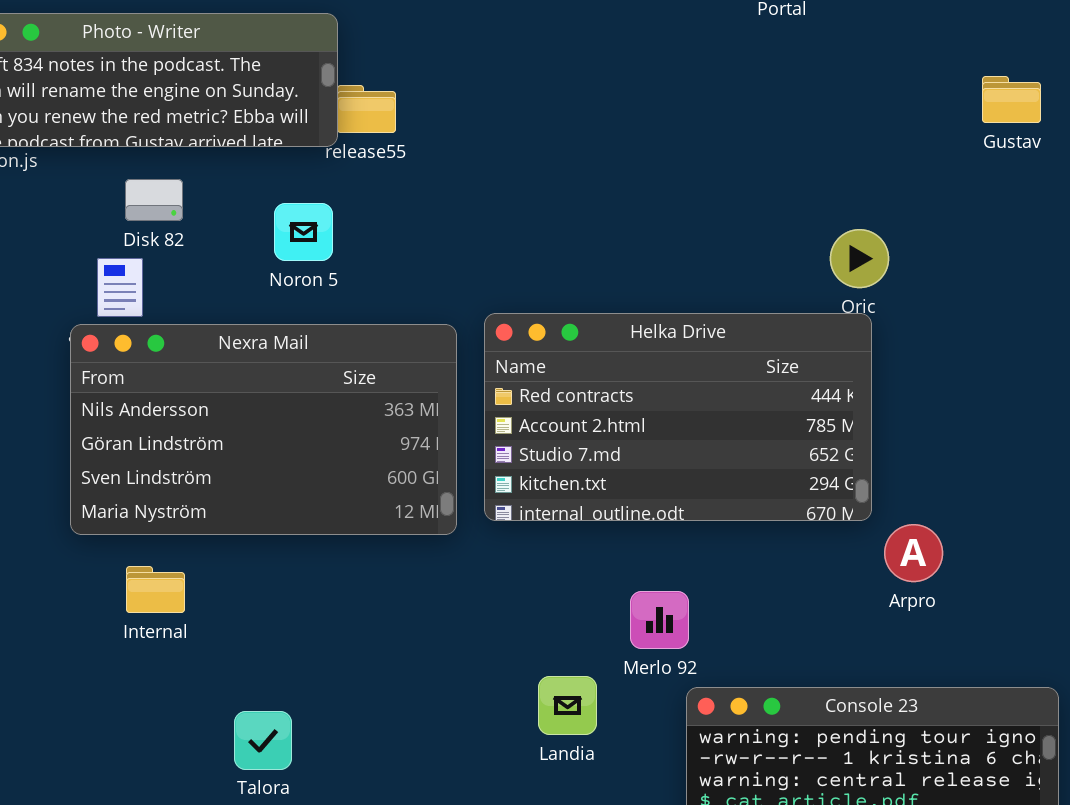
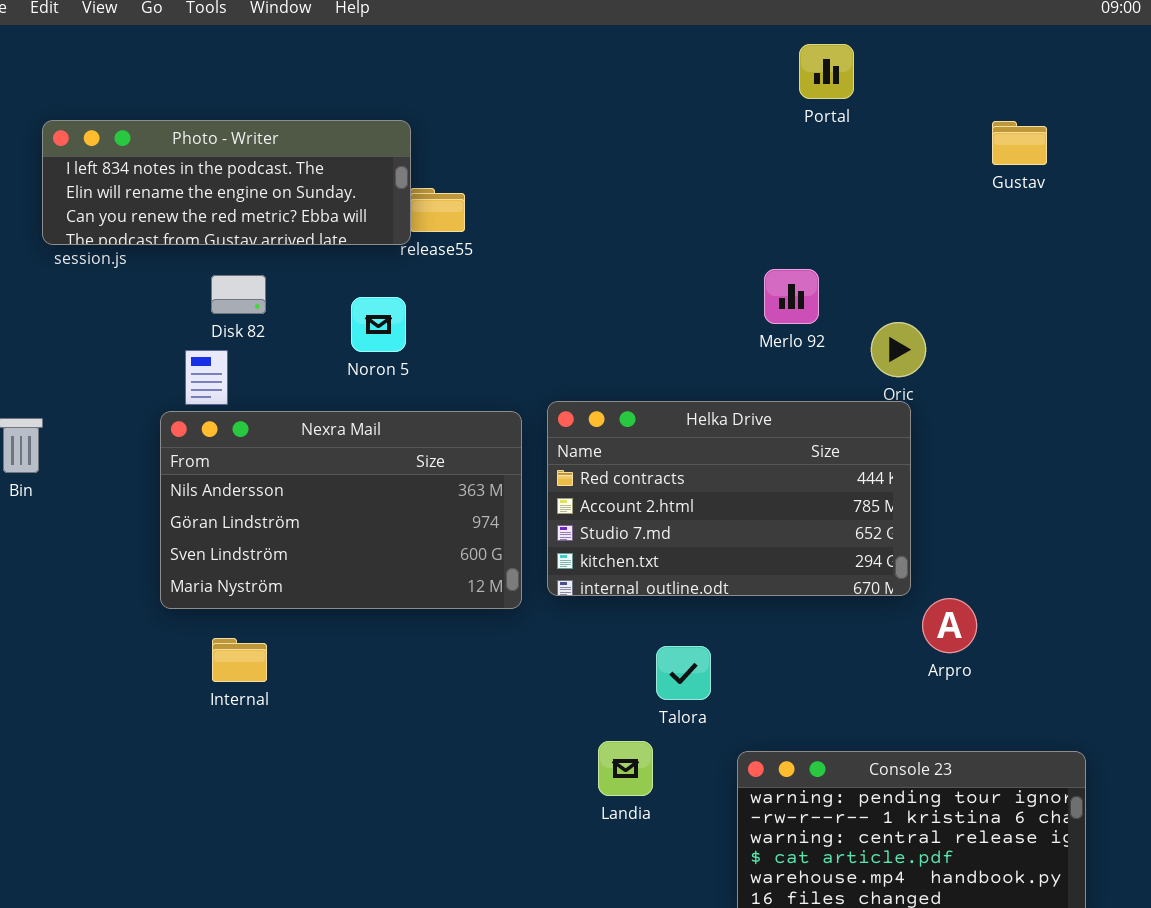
Gustav: [982,76,1041,123] -> [992,121,1047,165], moved
Merlo 92: [630,591,689,649] -> [764,269,819,324], moved
Talora: [234,711,292,770] -> [656,646,711,700], moved

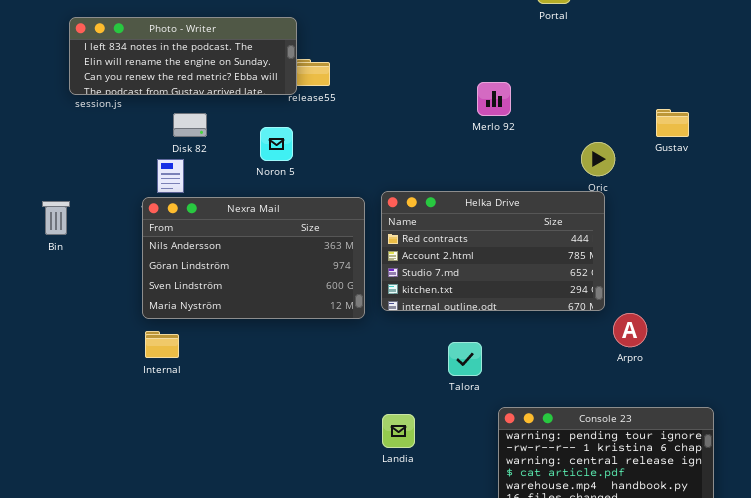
Gustav: [992,121,1047,165] -> [656,109,689,137], moved
Merlo 92: [764,269,819,324] -> [477,82,511,116], moved
Internal: [212,638,267,682] -> [145,331,179,358], moved
Landia: [598,741,653,796] -> [382,414,415,448], moved

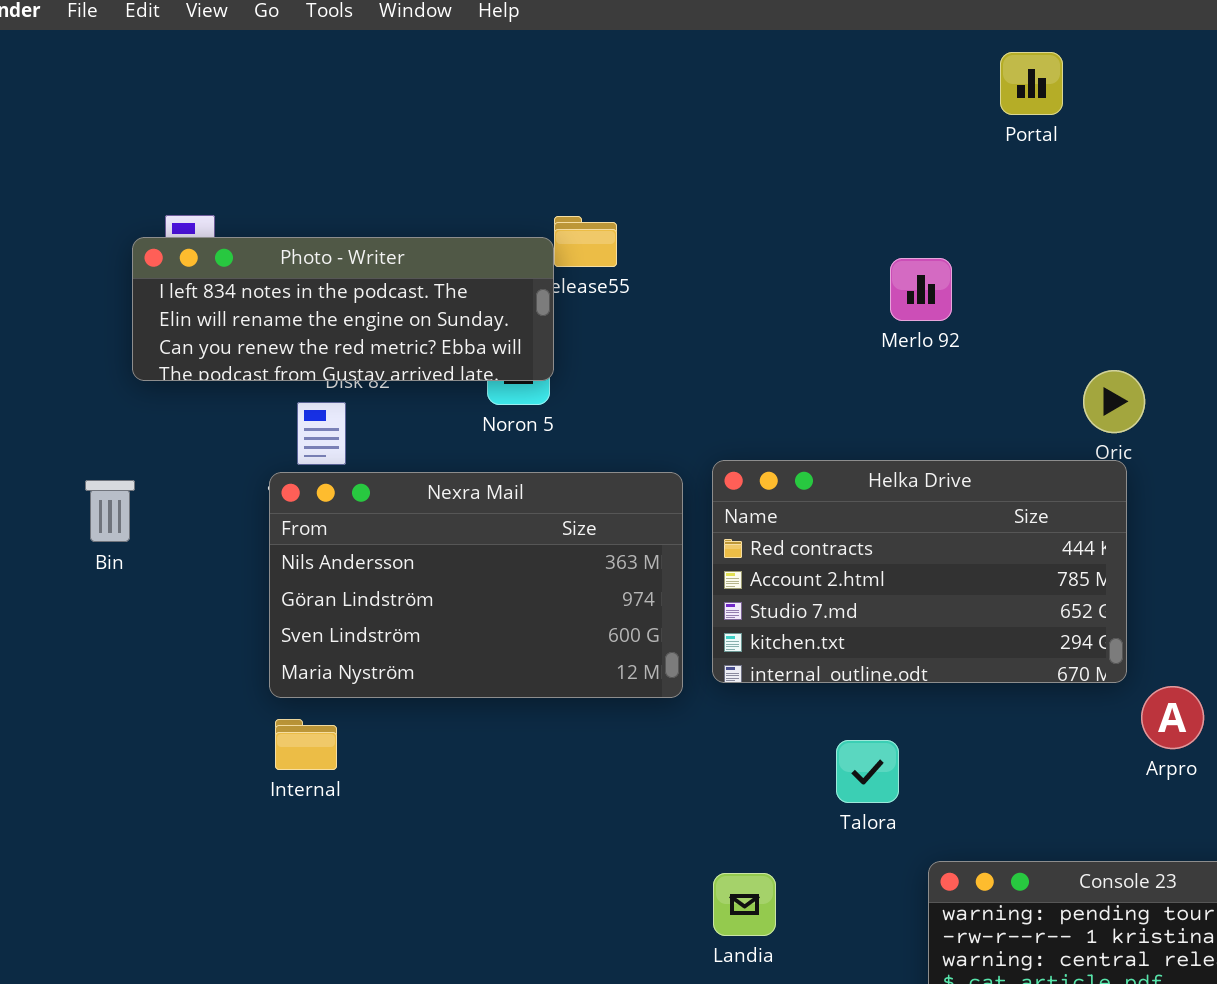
Photo - Writer: [69,17,297,95] -> [132,237,554,381], moved

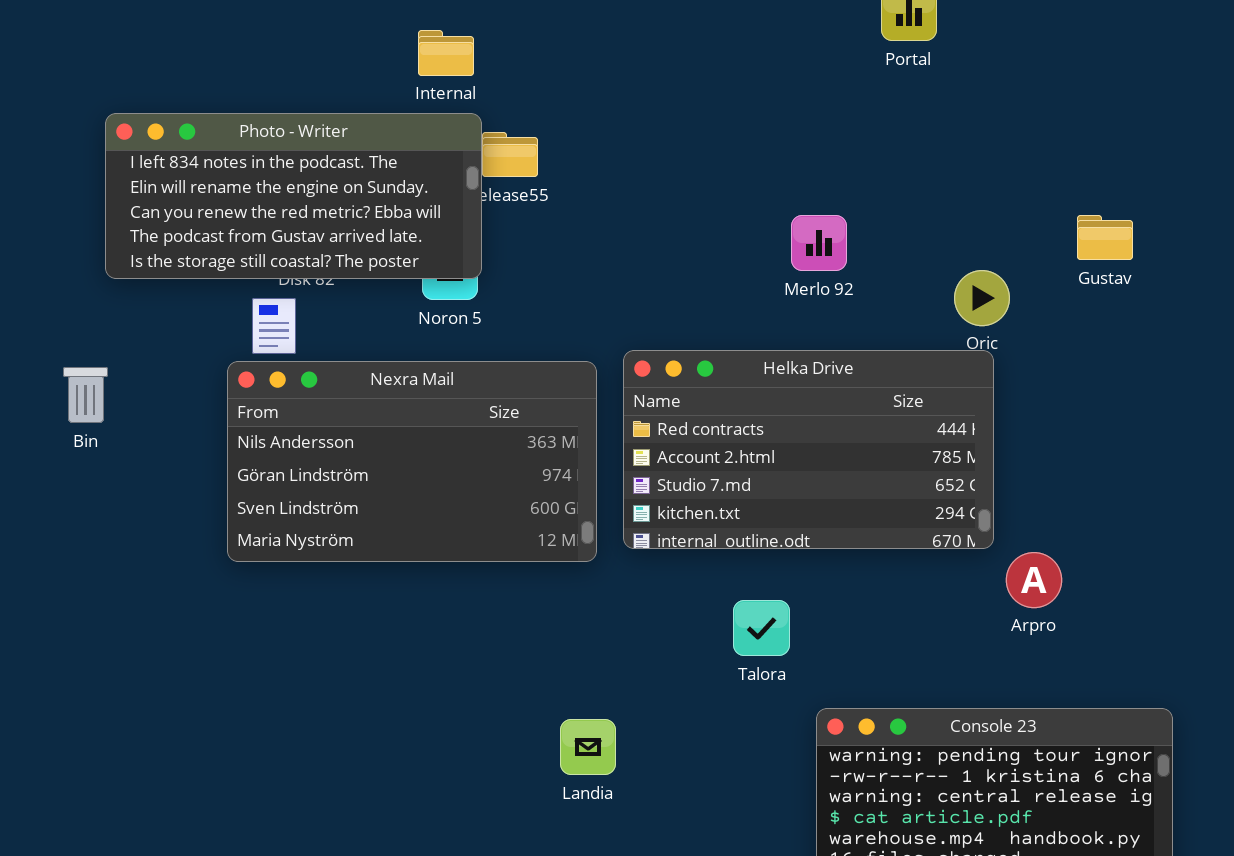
Photo - Writer: [132,237,554,381] -> [105,113,482,279], resized
Merlo 92: [890,258,952,321] -> [791,215,847,271], moved
Internal: [275,719,337,770] -> [418,30,474,76], moved
Landia: [713,873,776,936] -> [560,719,616,775], moved

